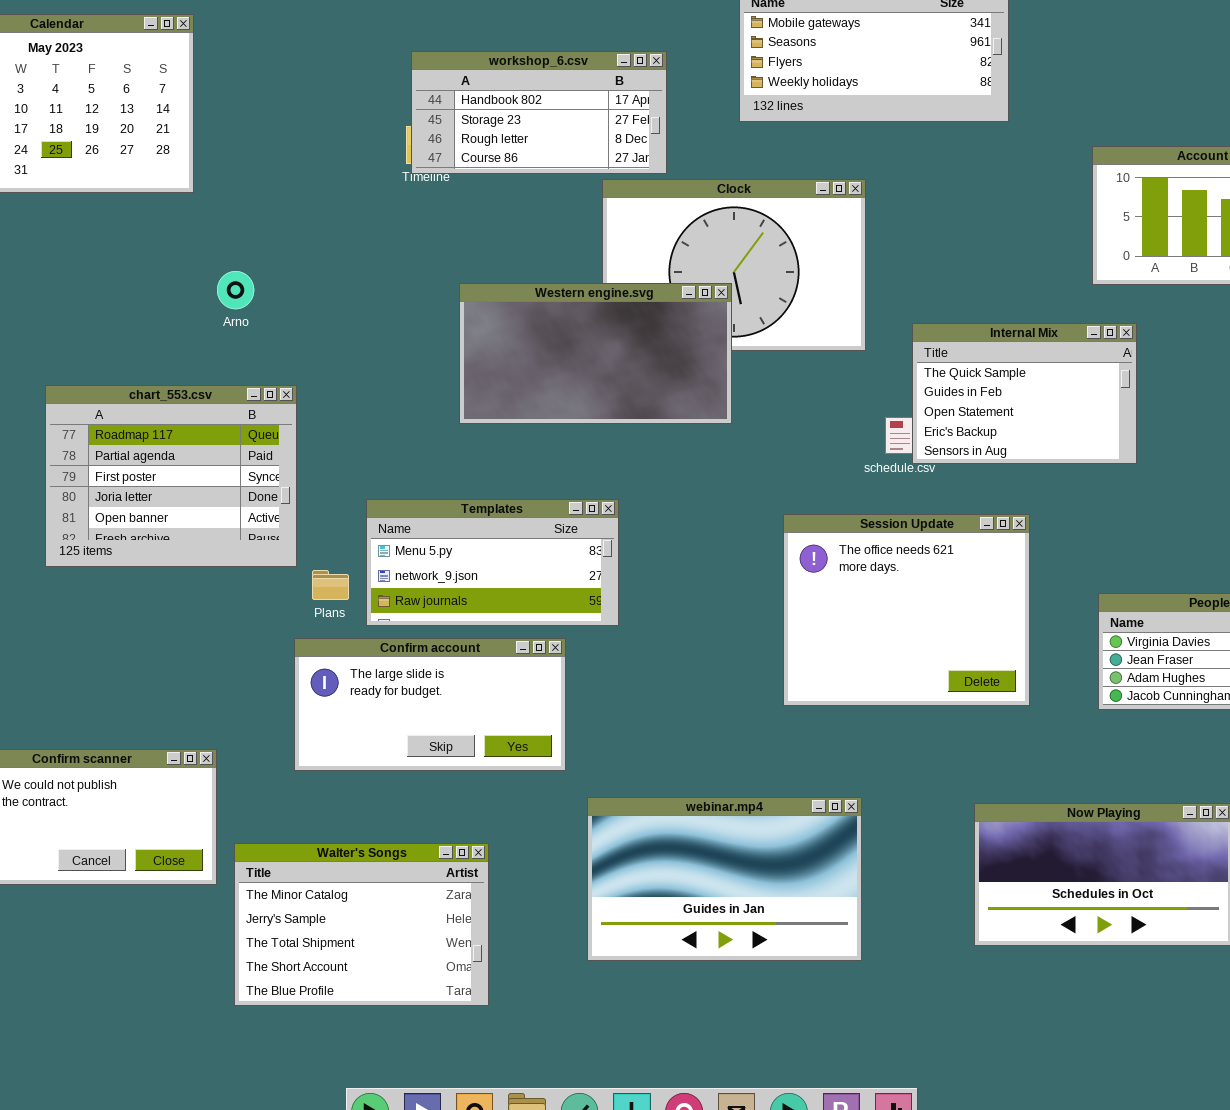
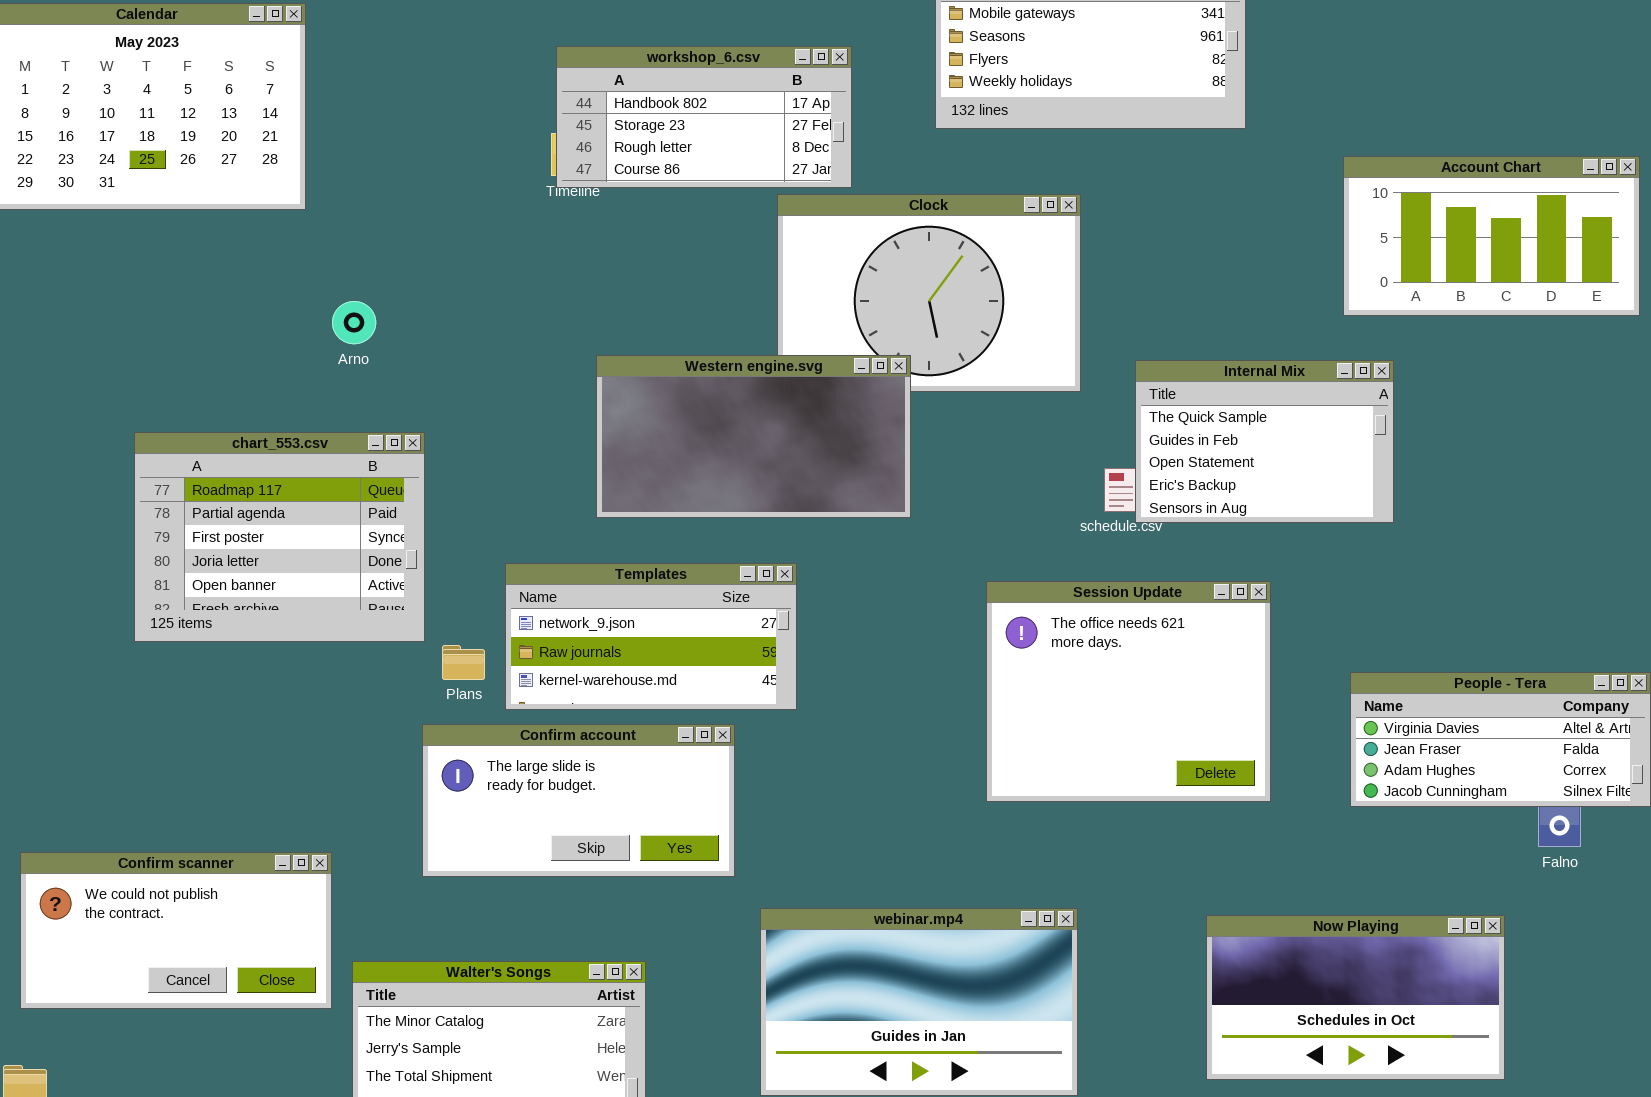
Western engine.svg: [459,283,732,424] -> [596,355,911,518], moved
Templates: [366,499,619,626] -> [505,563,797,710], scrolled down 1 row

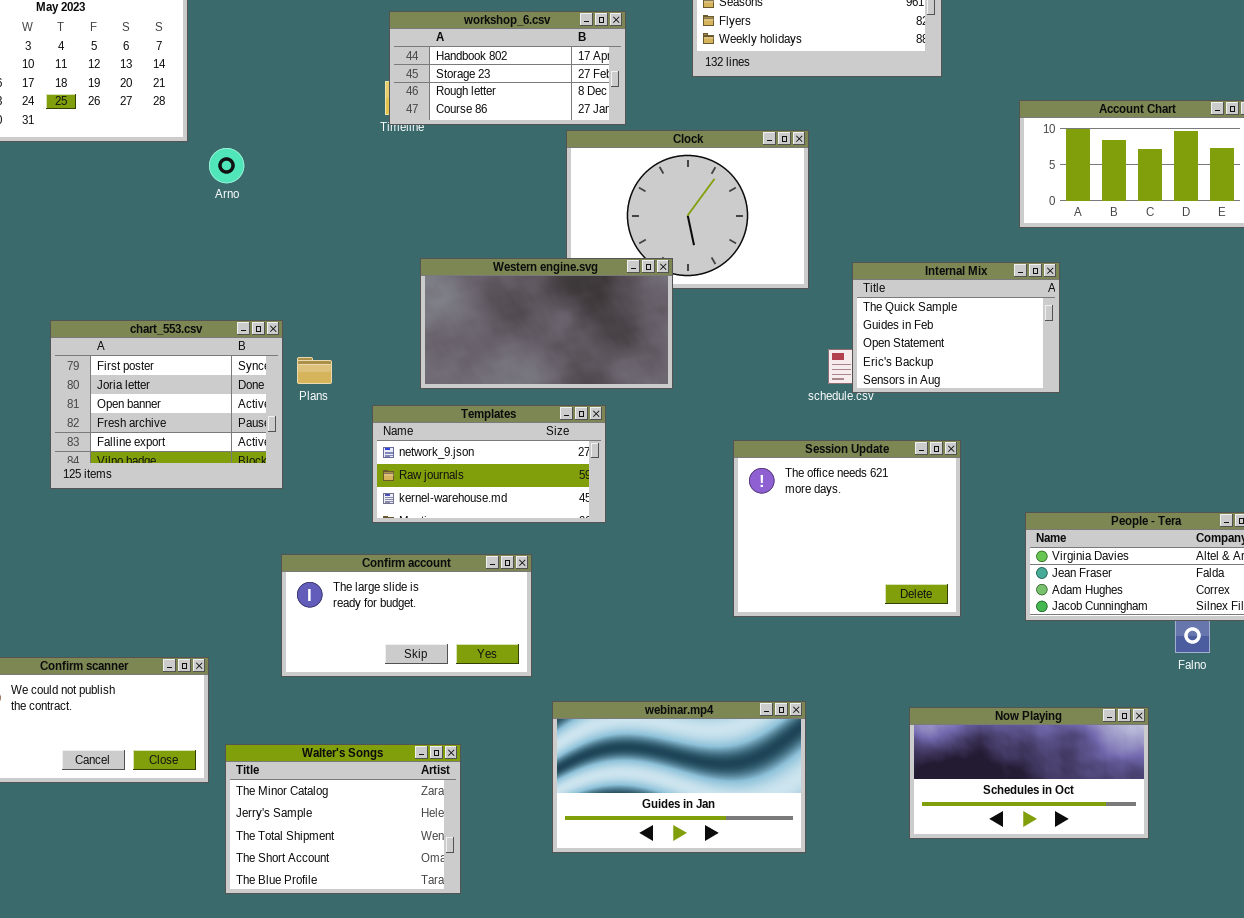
Arno: [332,301,376,344] -> [209,148,244,183], moved
chart_553.csv: [134,432,425,642] -> [50,320,283,489], scrolled down 2 rows
Templates: [505,563,797,710] -> [372,405,606,523], moved
Plans: [442,645,485,680] -> [297,357,332,384], moved

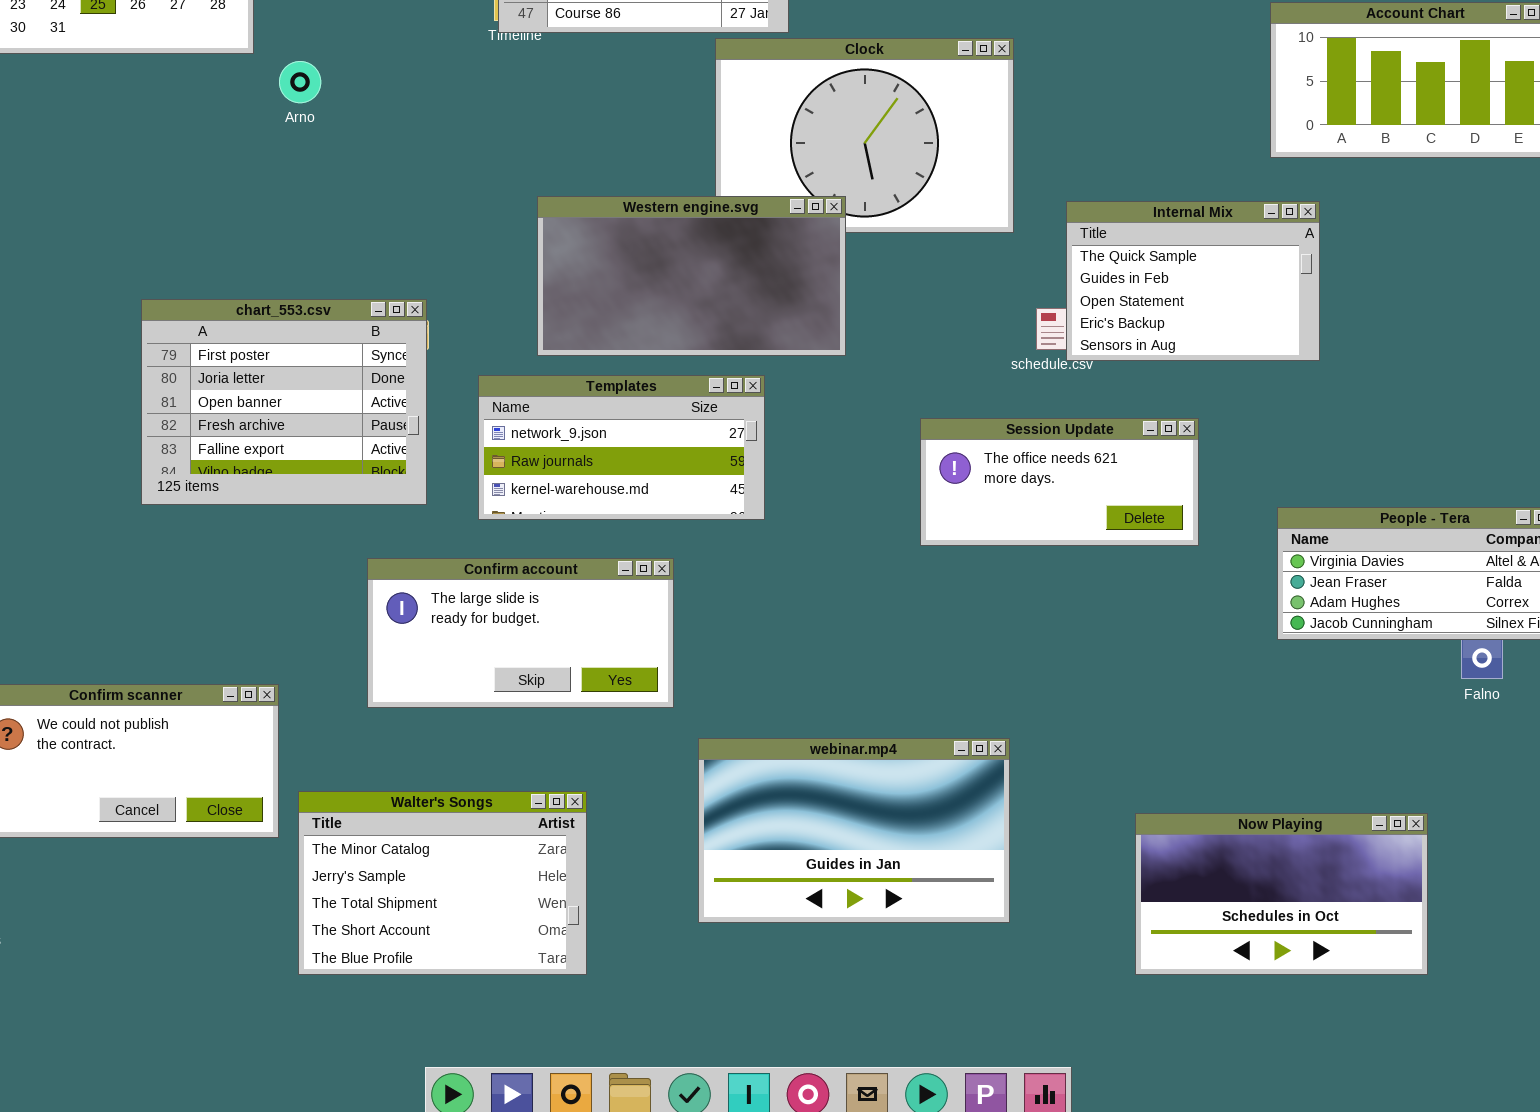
chart_553.csv: [50,320,283,489] -> [141,299,427,505], moved
Session Update: [733,440,961,617] -> [920,418,1199,546], resized
Now Playing: [909,707,1149,839] -> [1135,813,1428,975], moved

